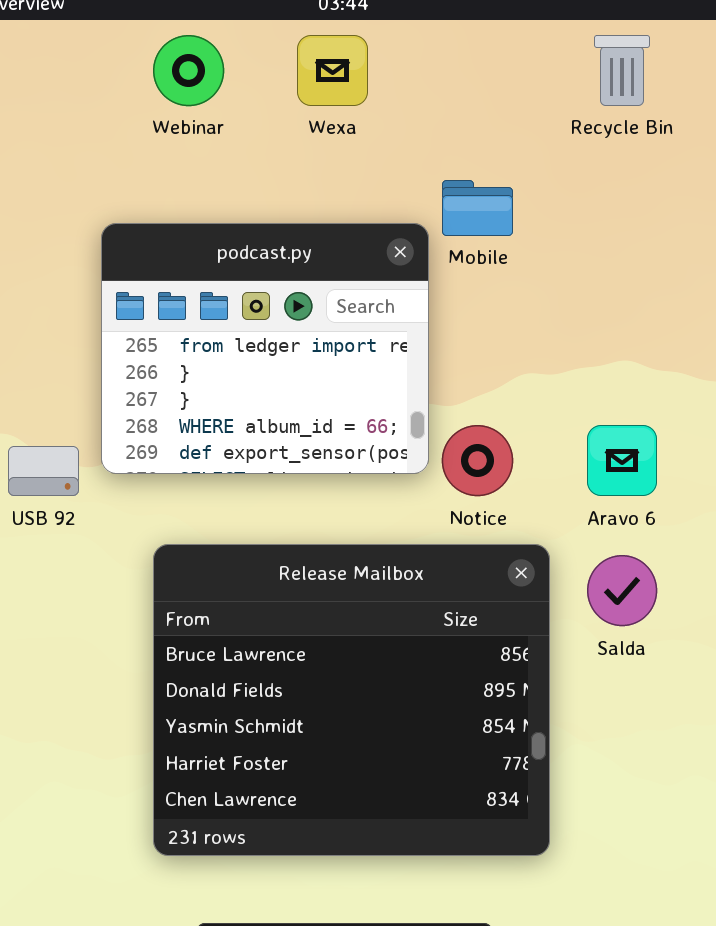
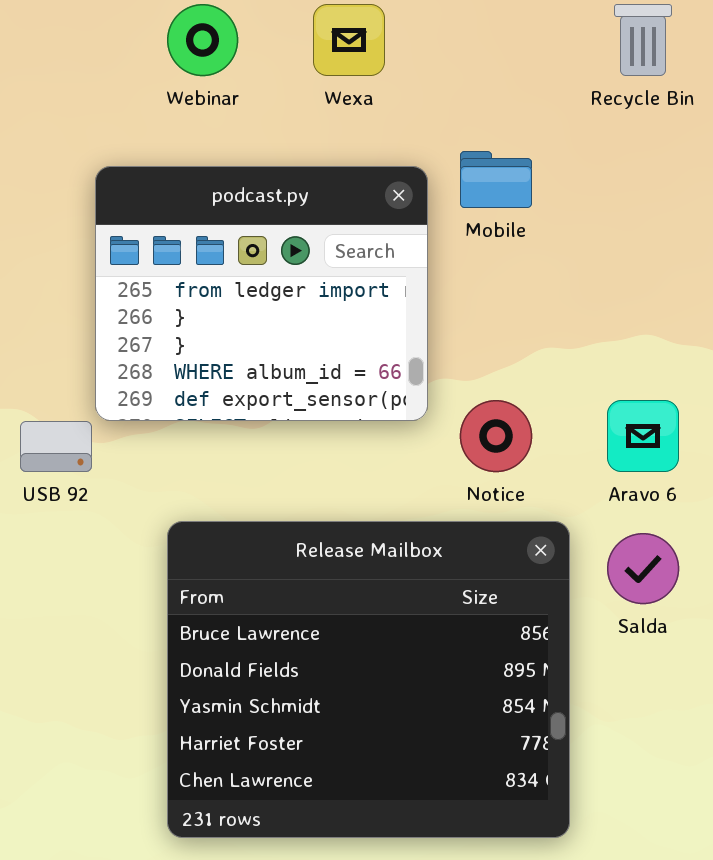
podcast.py: [101,223,429,474] -> [95,166,428,421], moved

